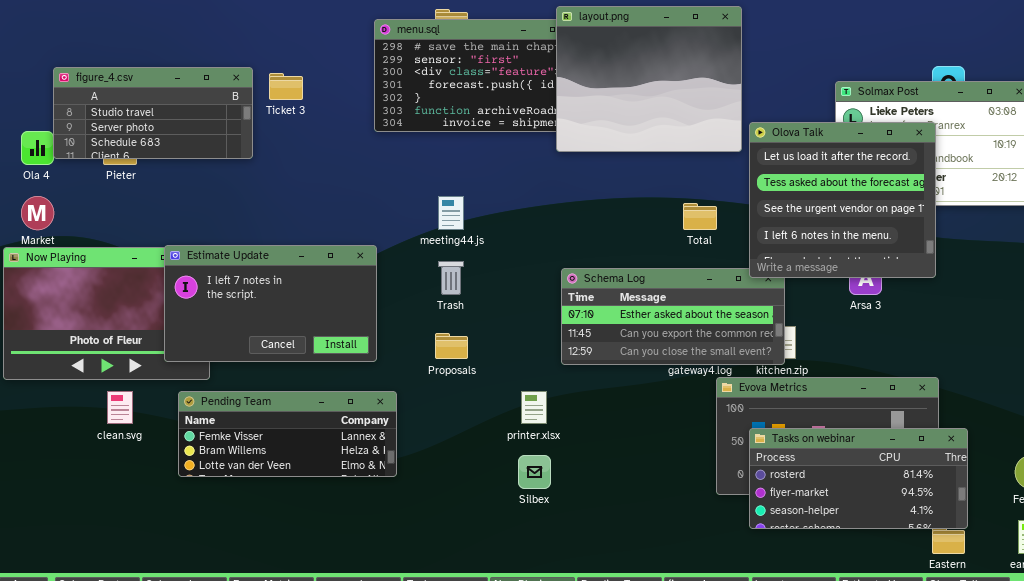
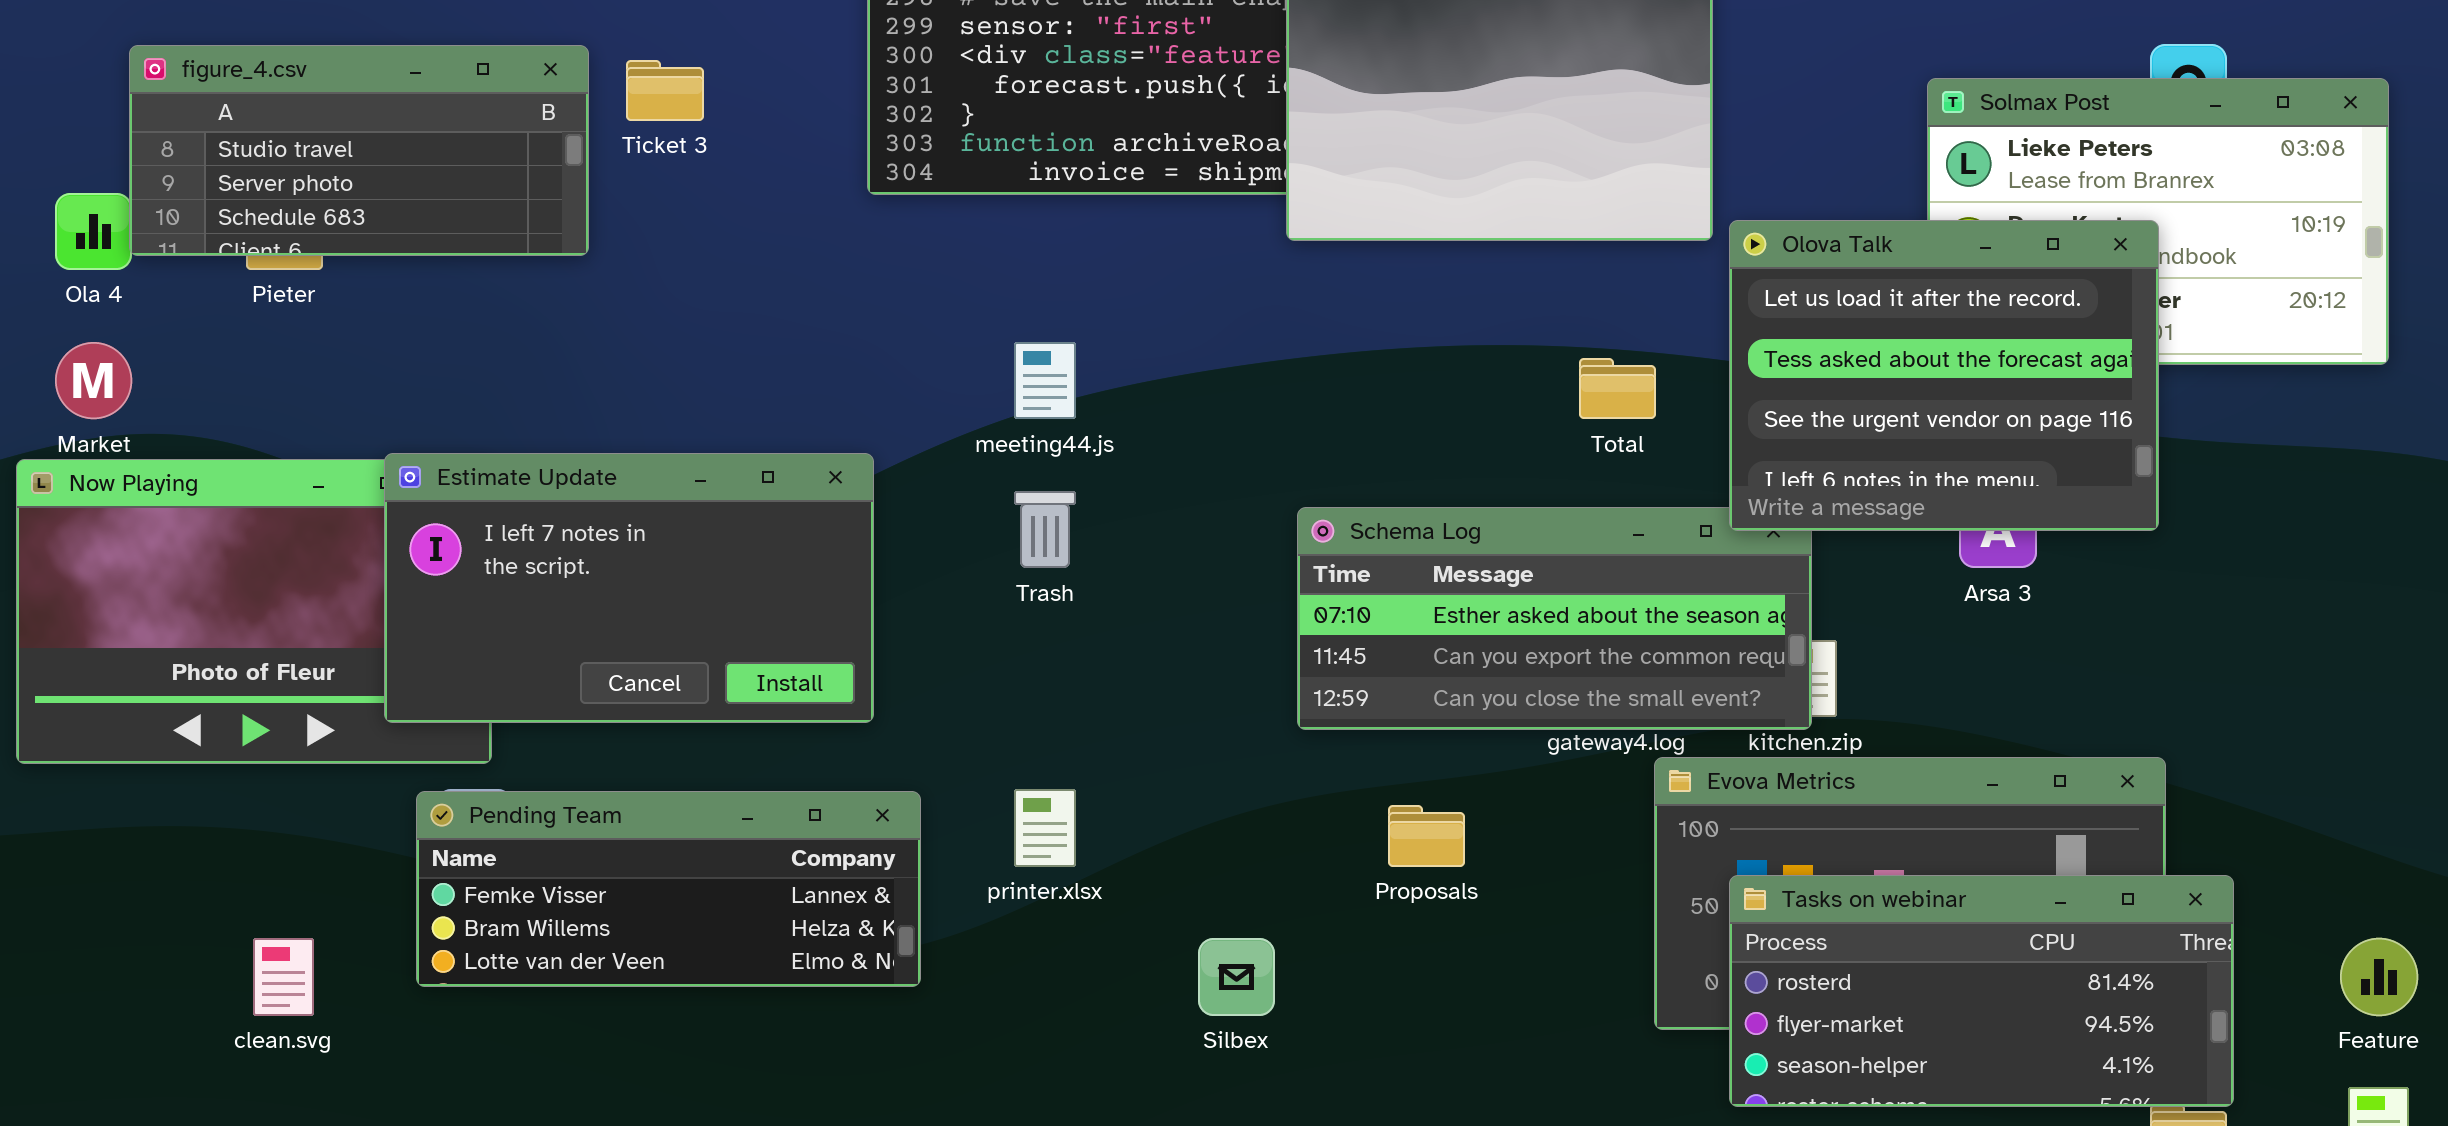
Olova Talk: [749,122,936,278] -> [1729,220,2159,531], resized
Proposals: [435,333,468,359] -> [1388,805,1465,867], moved
clean.svg: [107,391,133,424] -> [253,938,314,1016], moved
printer.xlsx: [521,391,547,424] -> [1014,789,1076,867], moved

